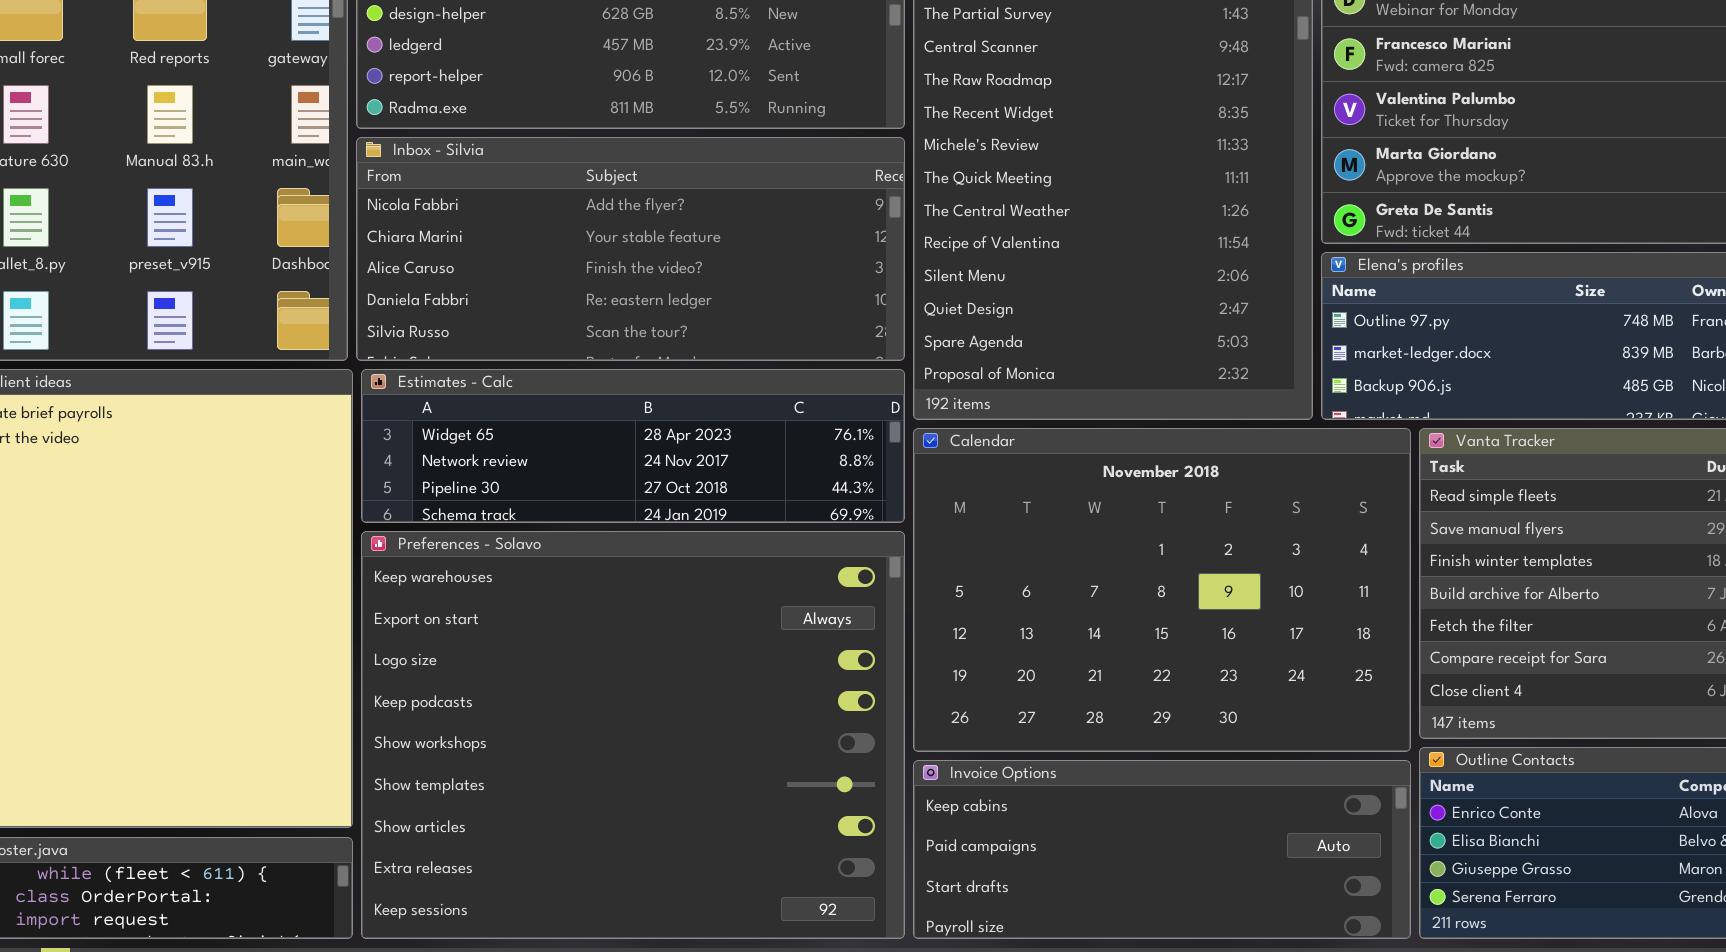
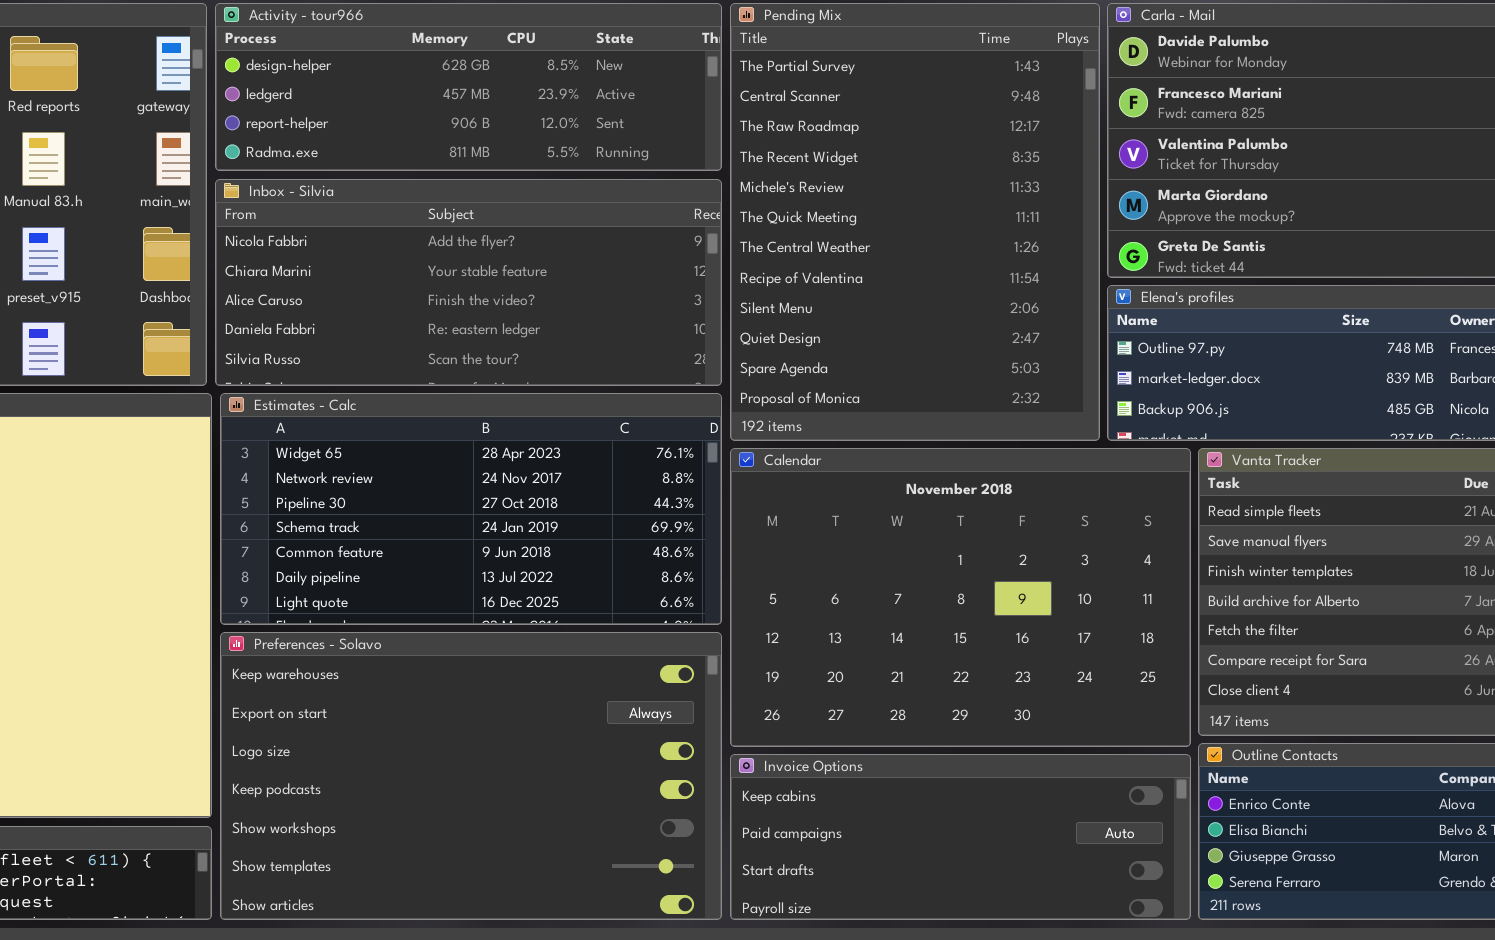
Estimates - Calc: [361,369,905,523] -> [220,393,722,625], resized
Preferences - Solavo: [361,531,905,939] -> [220,632,722,920], resized

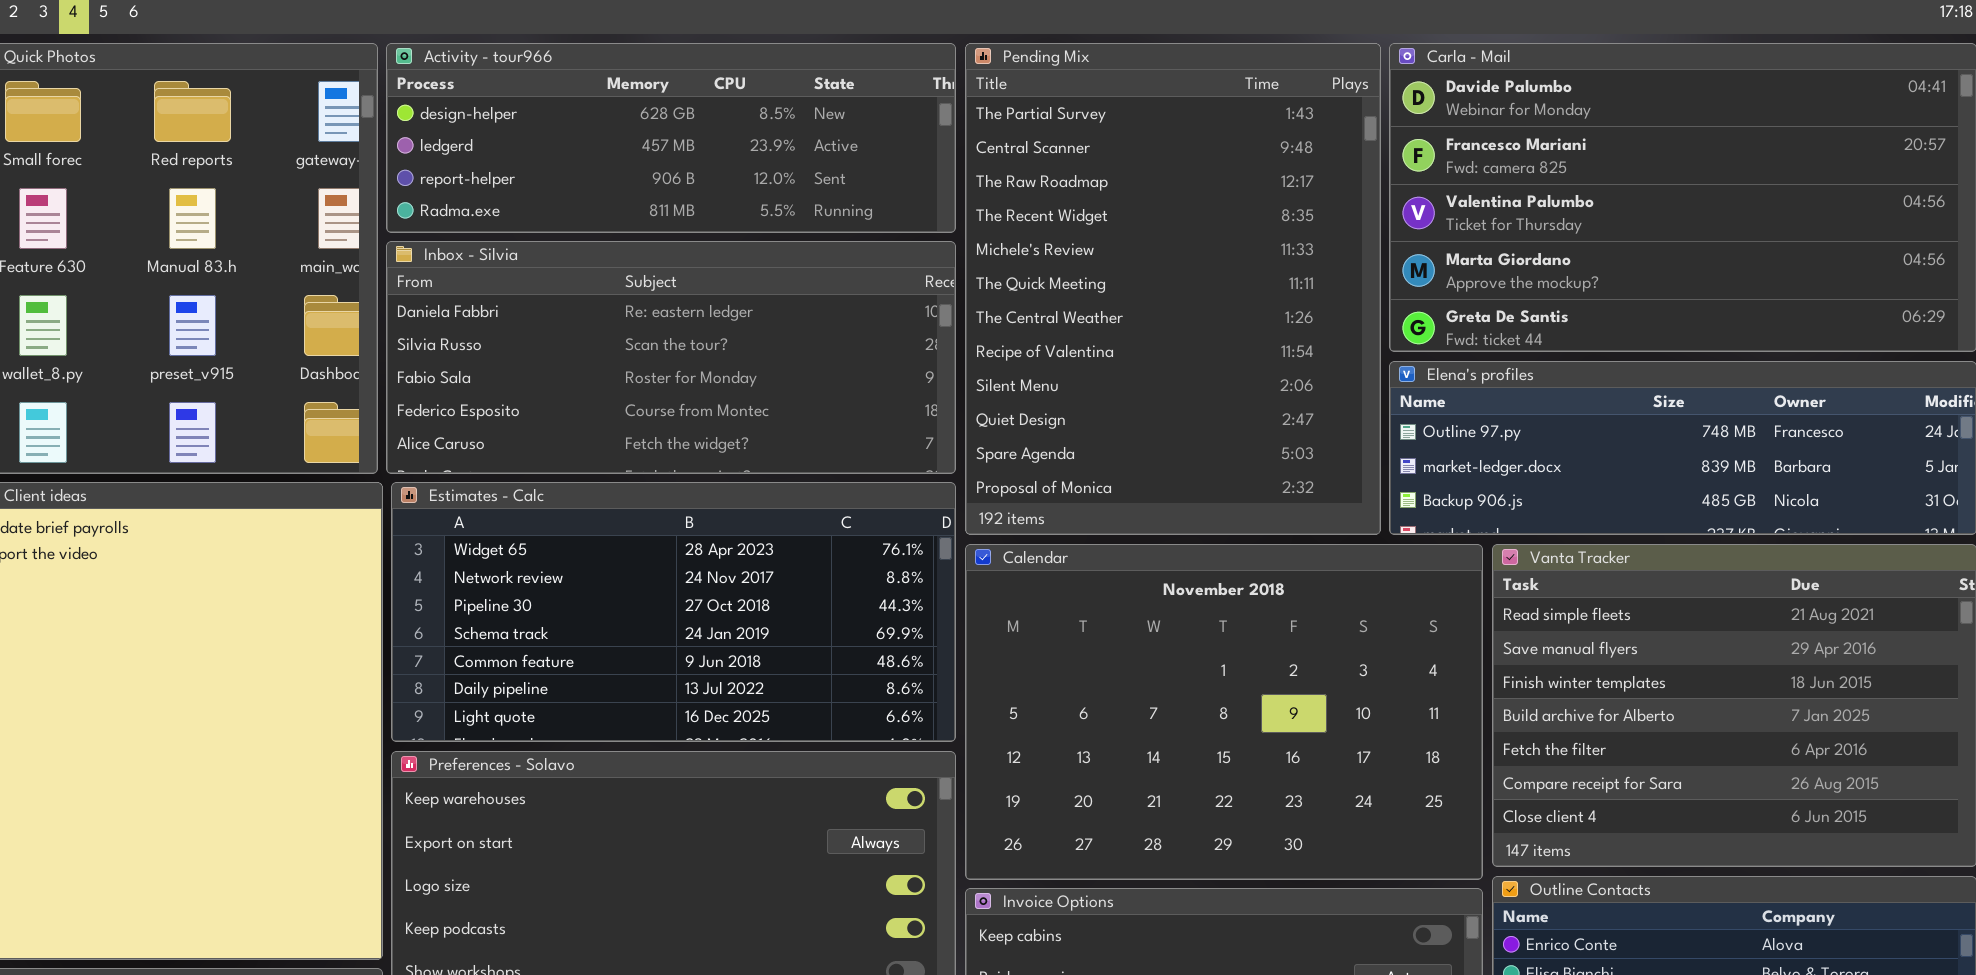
Inbox - Silvia: [215,179,722,386] -> [386,241,956,474], scrolled down 3 rows

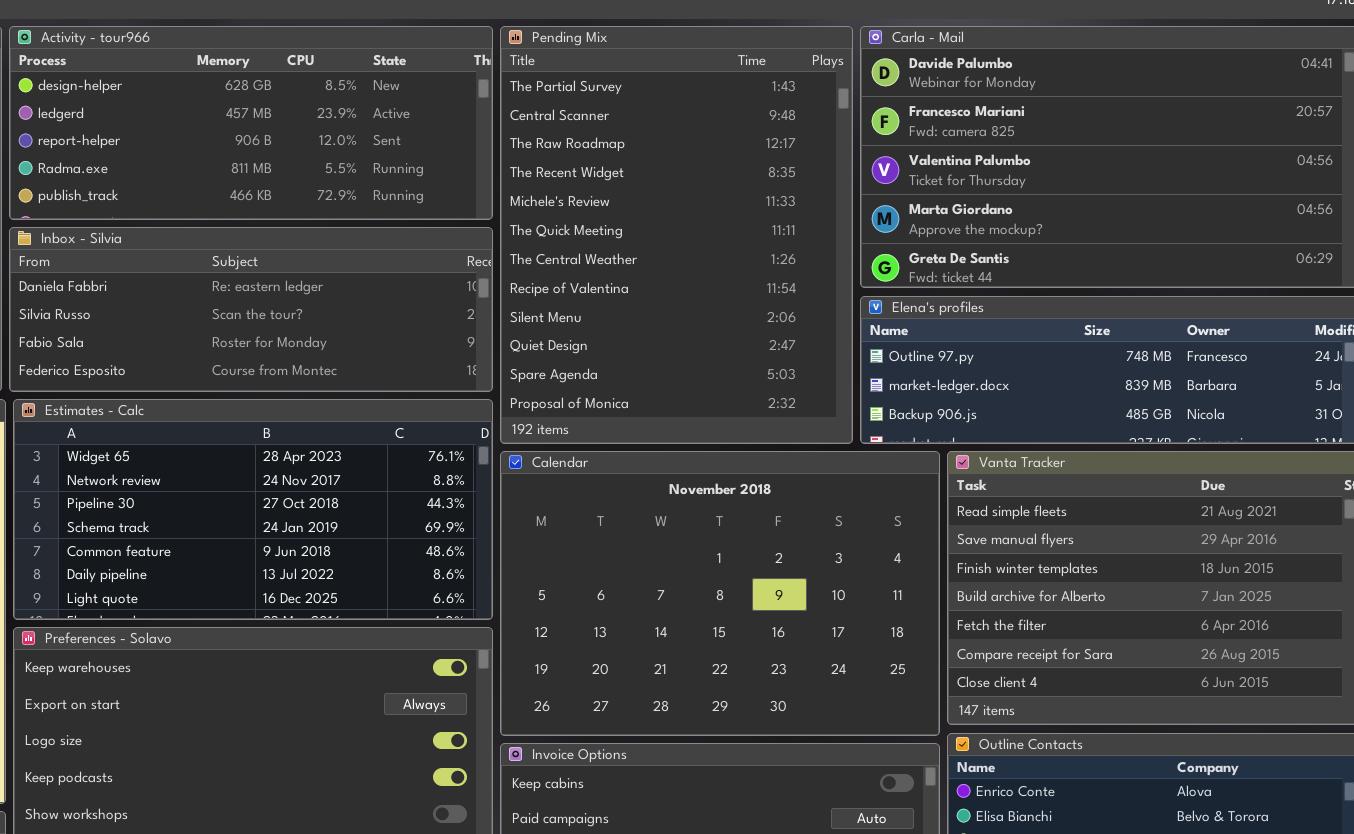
Activity - tour966: [386,43,956,233] -> [9,26,493,220], resized
Inbox - Silvia: [386,241,956,474] -> [9,227,493,392], resized

